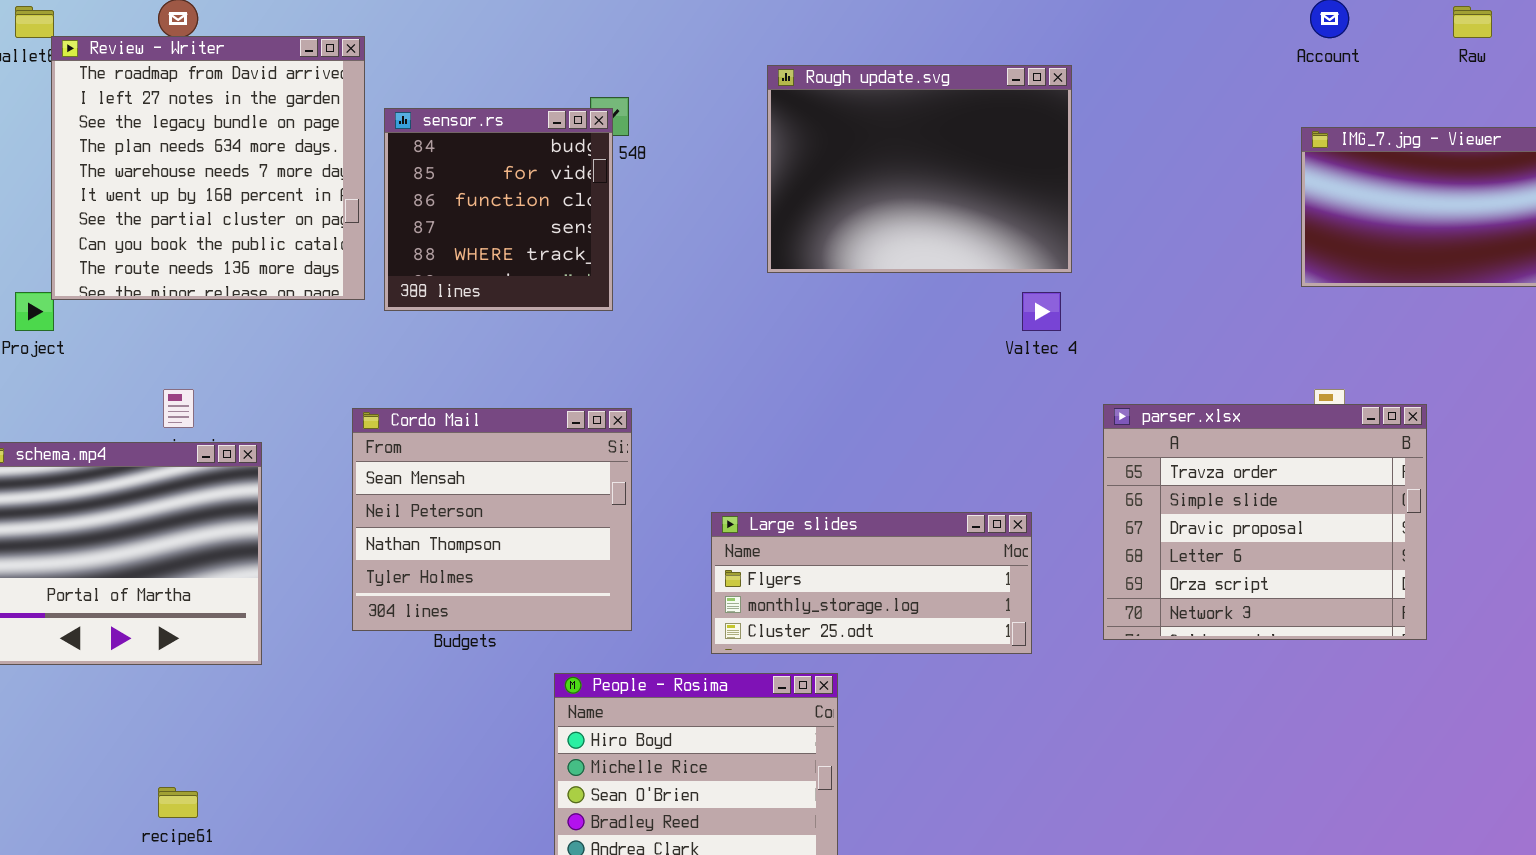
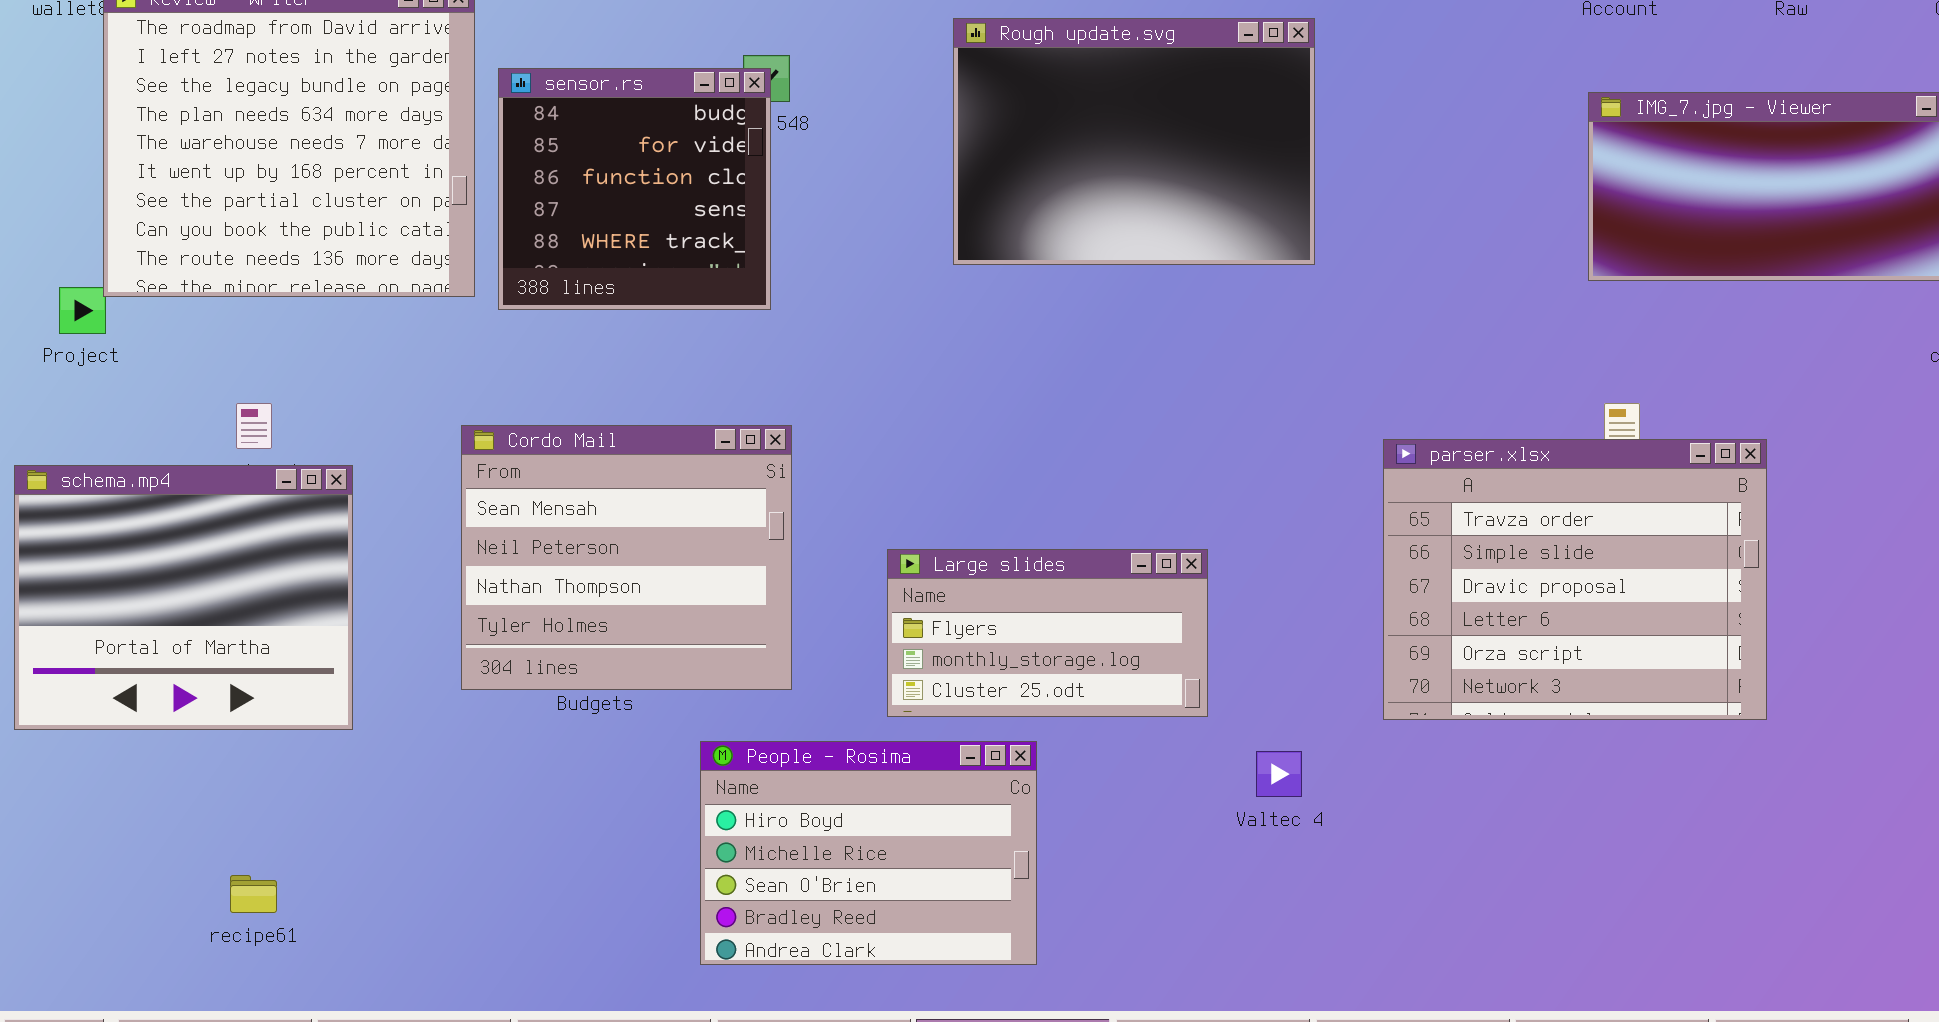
Valtec 4: [1022,292,1061,331] -> [1256,751,1302,797], moved
parser.xlsx: [1103,404,1427,640] -> [1383,439,1767,720], moved
Large slides: [711,512,1032,654] -> [887,549,1208,717], resized

